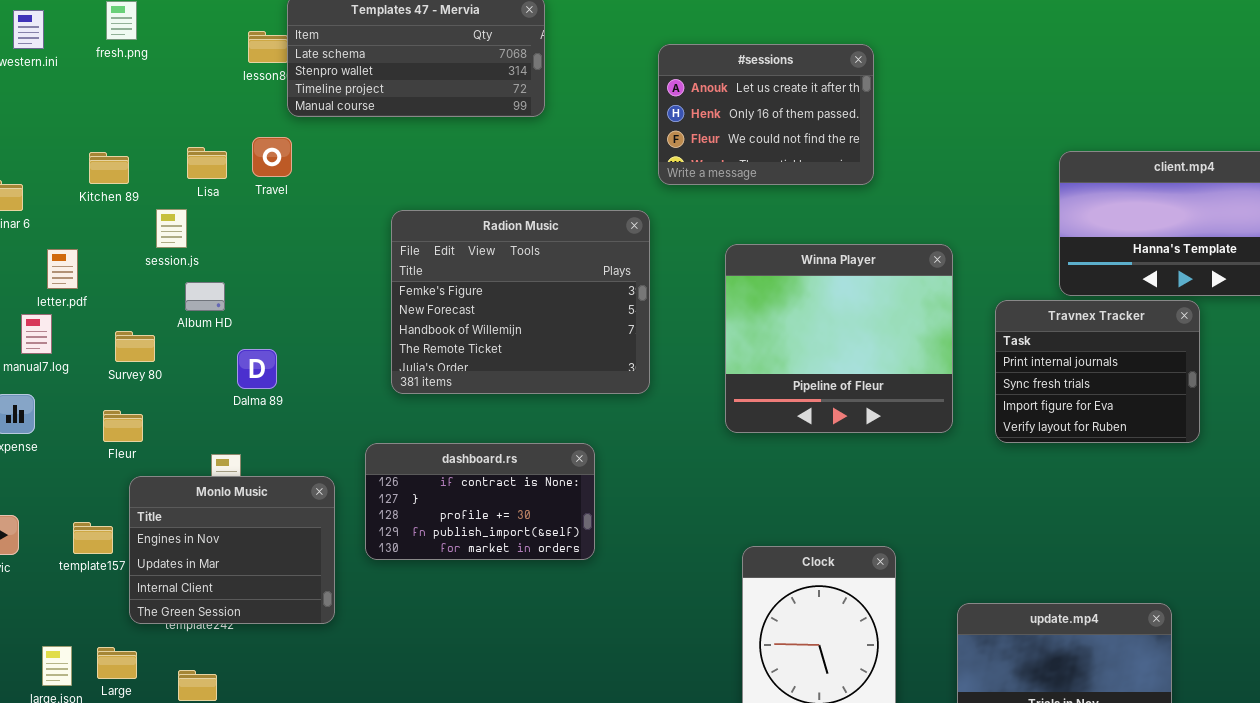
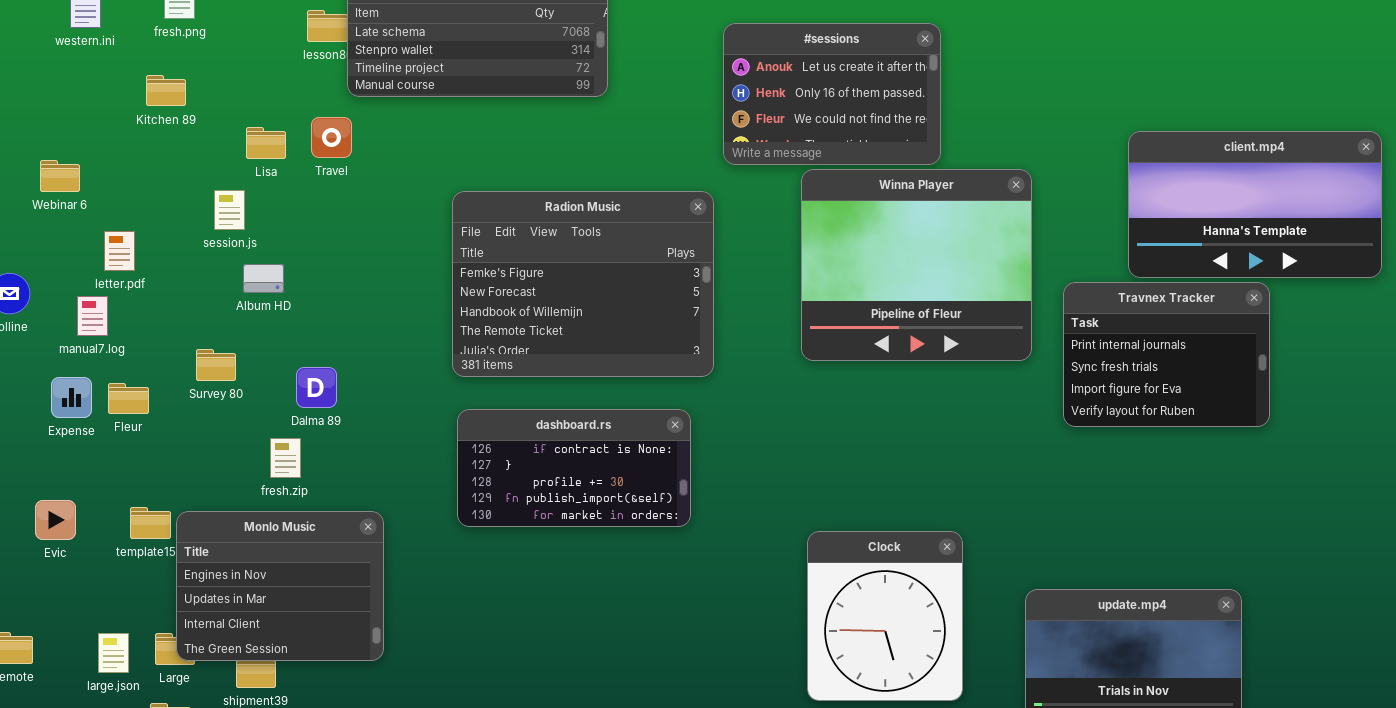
Kitchen 89: [89,152,129,184] -> [146,75,186,106], moved
Winna Player: [725,244,953,433] -> [801,169,1032,361], moved
Survey 80: [115,331,155,362] -> [196,349,236,381], moved
Dalma 89: [237,349,277,389] -> [296,367,337,408], moved
Fleur: [103,410,143,442] -> [108,383,149,414], moved
dashboard.rs: [365,443,595,560] -> [457,409,691,527], moved
Monlo Music: [129,476,335,624] -> [176,511,384,661], moved

